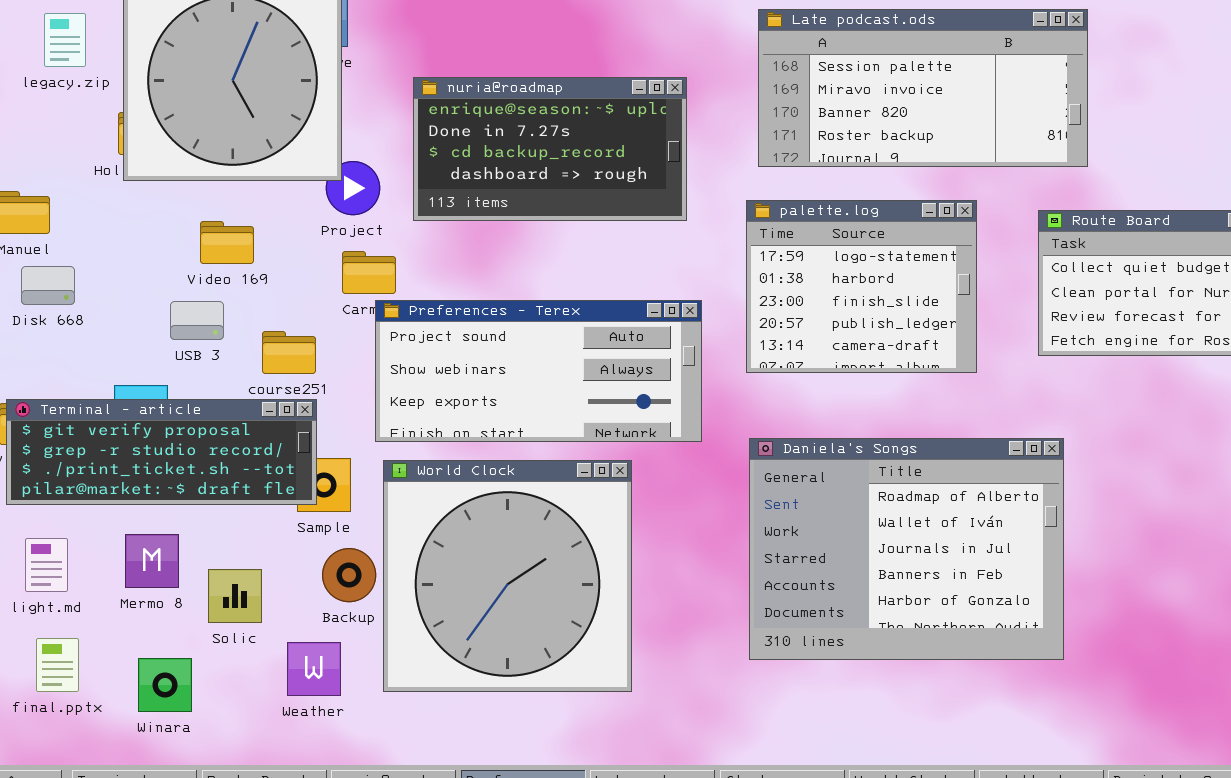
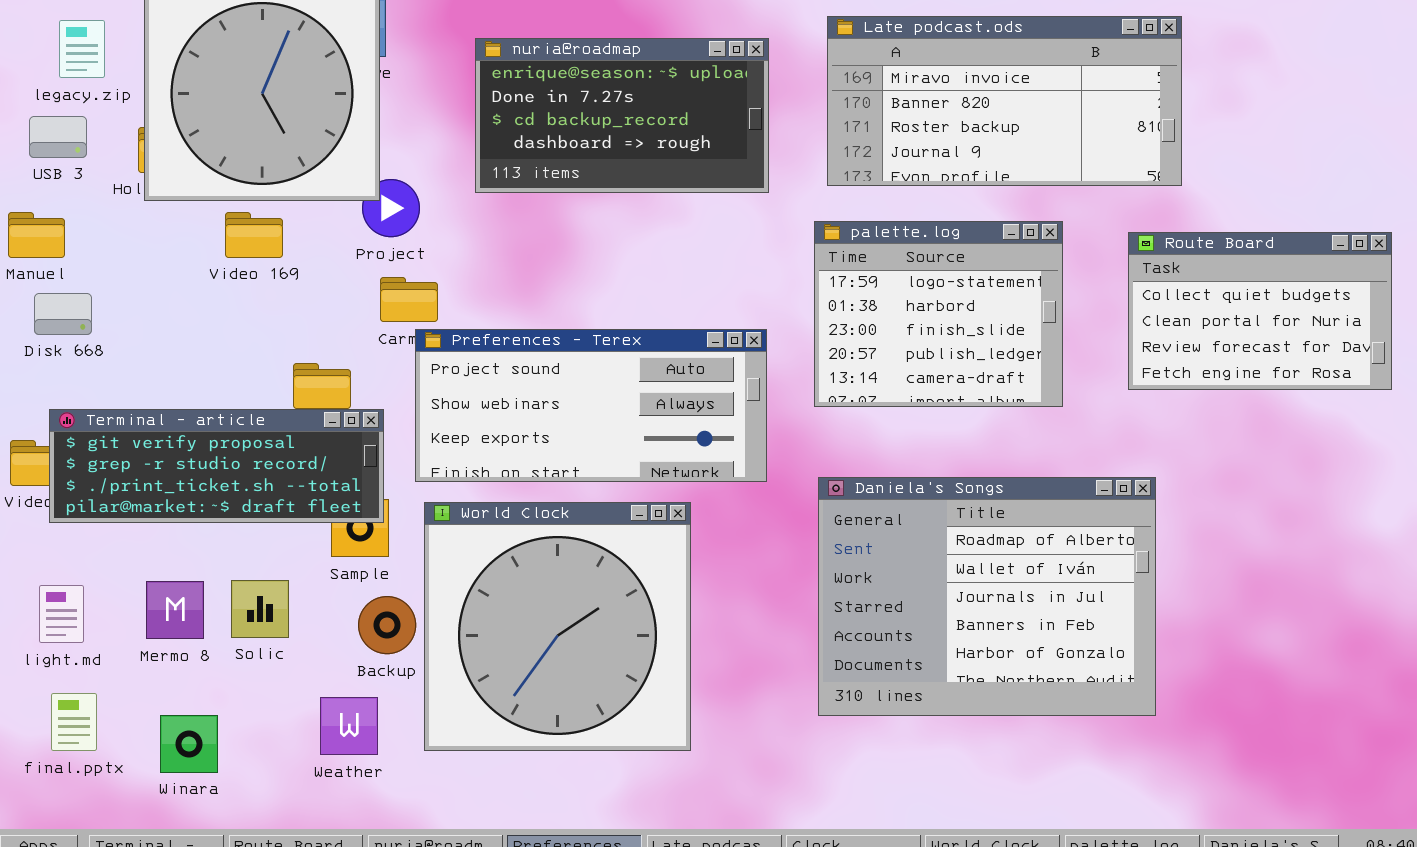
Late podcast.ods: [758,9,1088,167] -> [827,16,1182,186], scrolled down 1 row
nuria@roadmap: [413,77,687,221] -> [475,38,769,193], moved
Video 169: [200,221,254,264] -> [225,212,283,258], moved
USB 3: [170,301,224,340] -> [29,116,87,158], moved
Terminal - article: [6,399,317,505] -> [49,409,384,523], moved
Solic: [208,569,262,623] -> [231,580,289,638], moved

